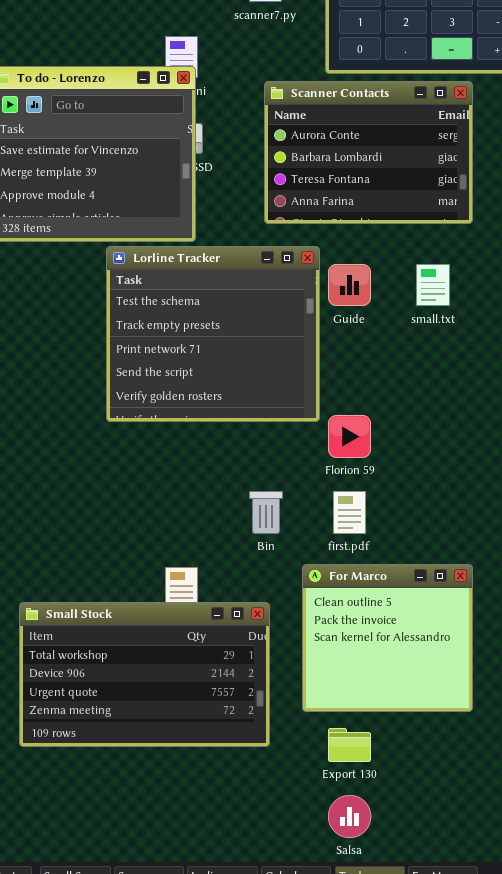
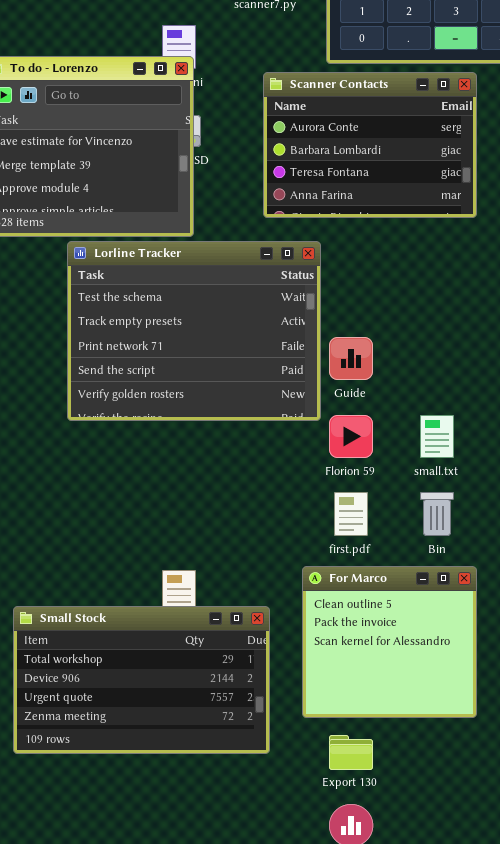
Lorline Tracker: [106,246,320,422] -> [67,241,321,421], resized
Guide: [328,264,371,306] -> [329,337,373,380], moved
small.txt: [416,264,450,306] -> [420,415,454,458], moved
Bin: [249,491,283,534] -> [420,492,454,536], moved

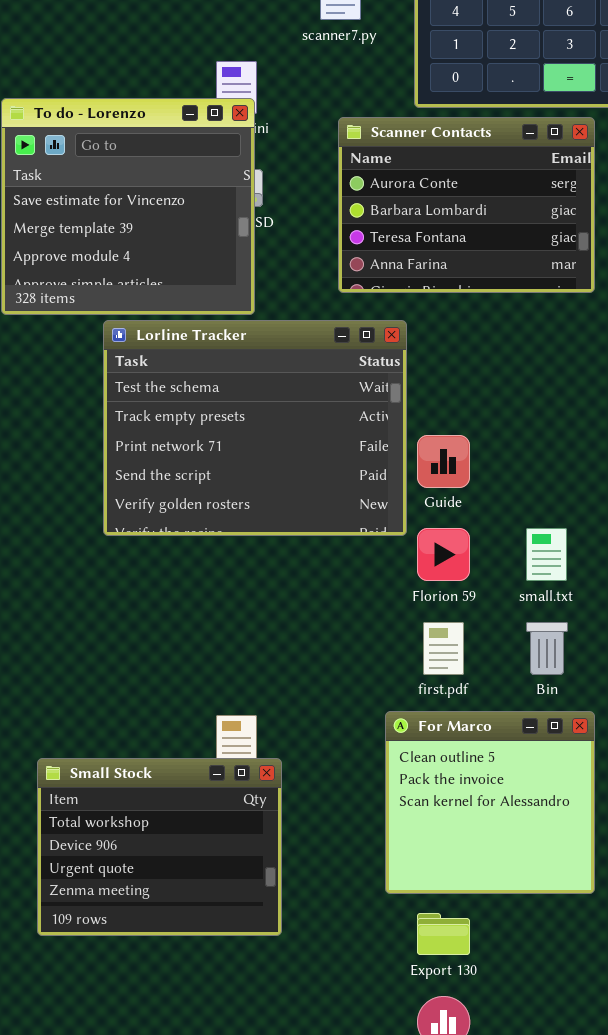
Small Stock: [13,606,270,754] -> [37,758,282,936], resized

